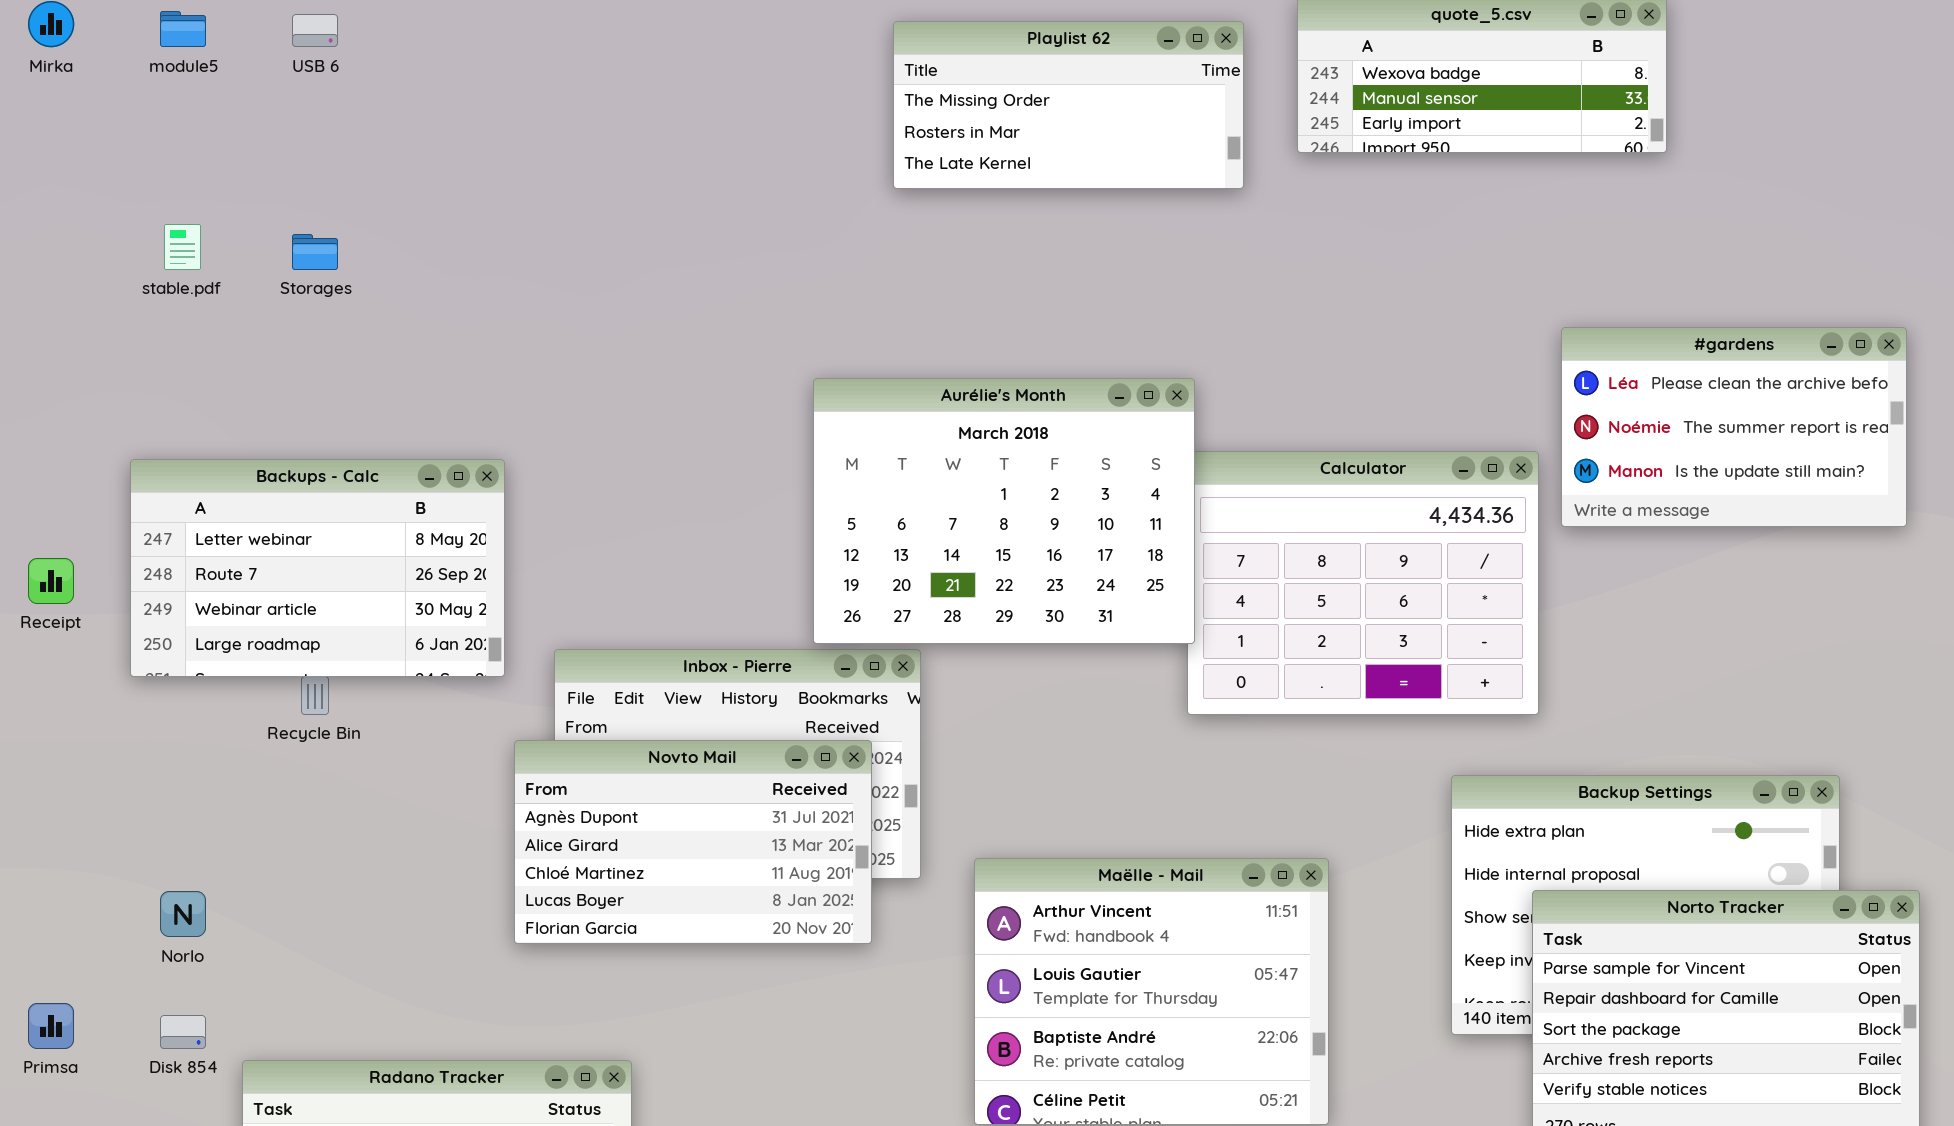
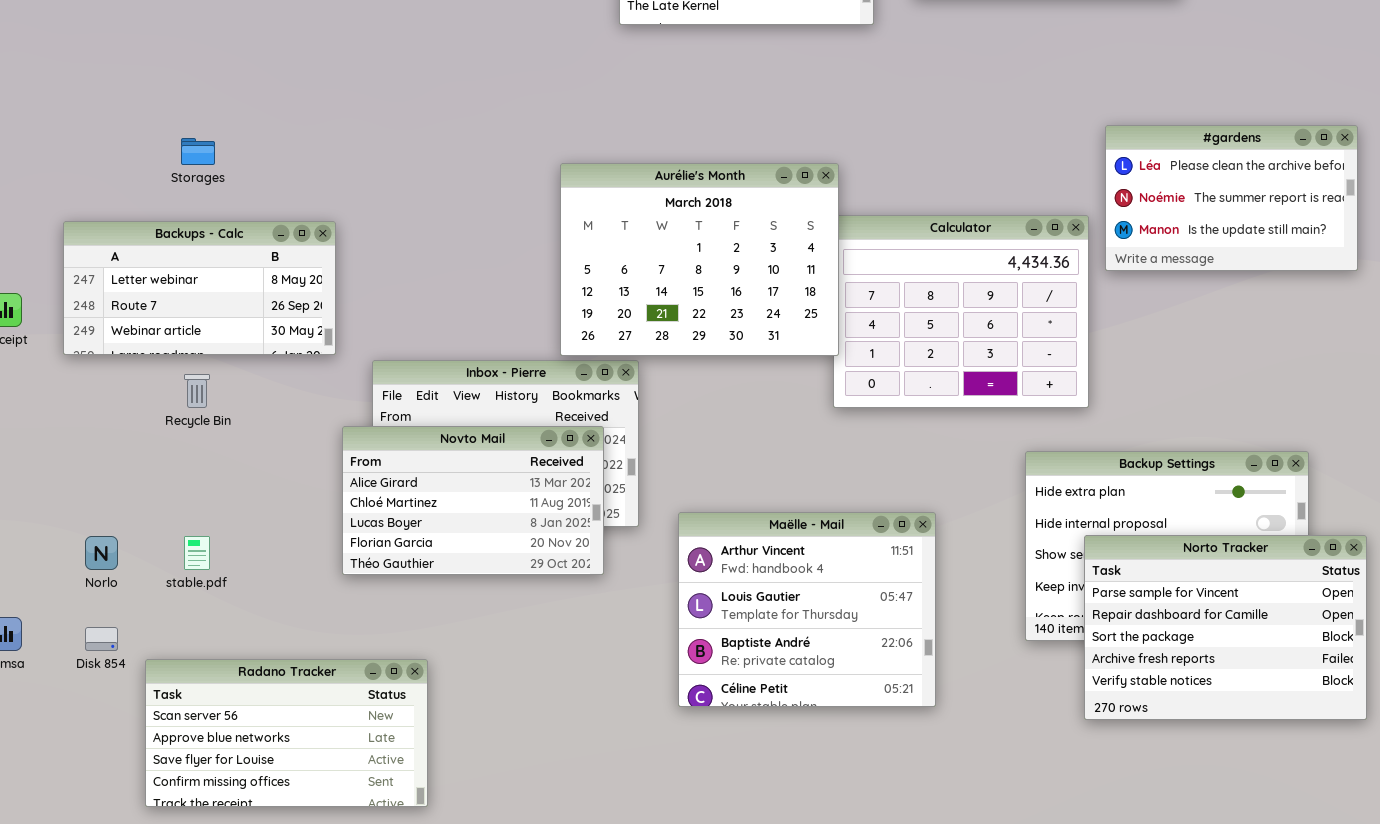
stable.pdf: [164,224,201,270] -> [184,536,210,570], moved
Storages: [292,234,338,270] -> [181,138,215,165], moved
Backups - Calc: [130,459,505,677] -> [63,221,336,355], resized
Novto Mail: [514,740,872,944] -> [342,426,604,575], scrolled down 1 row

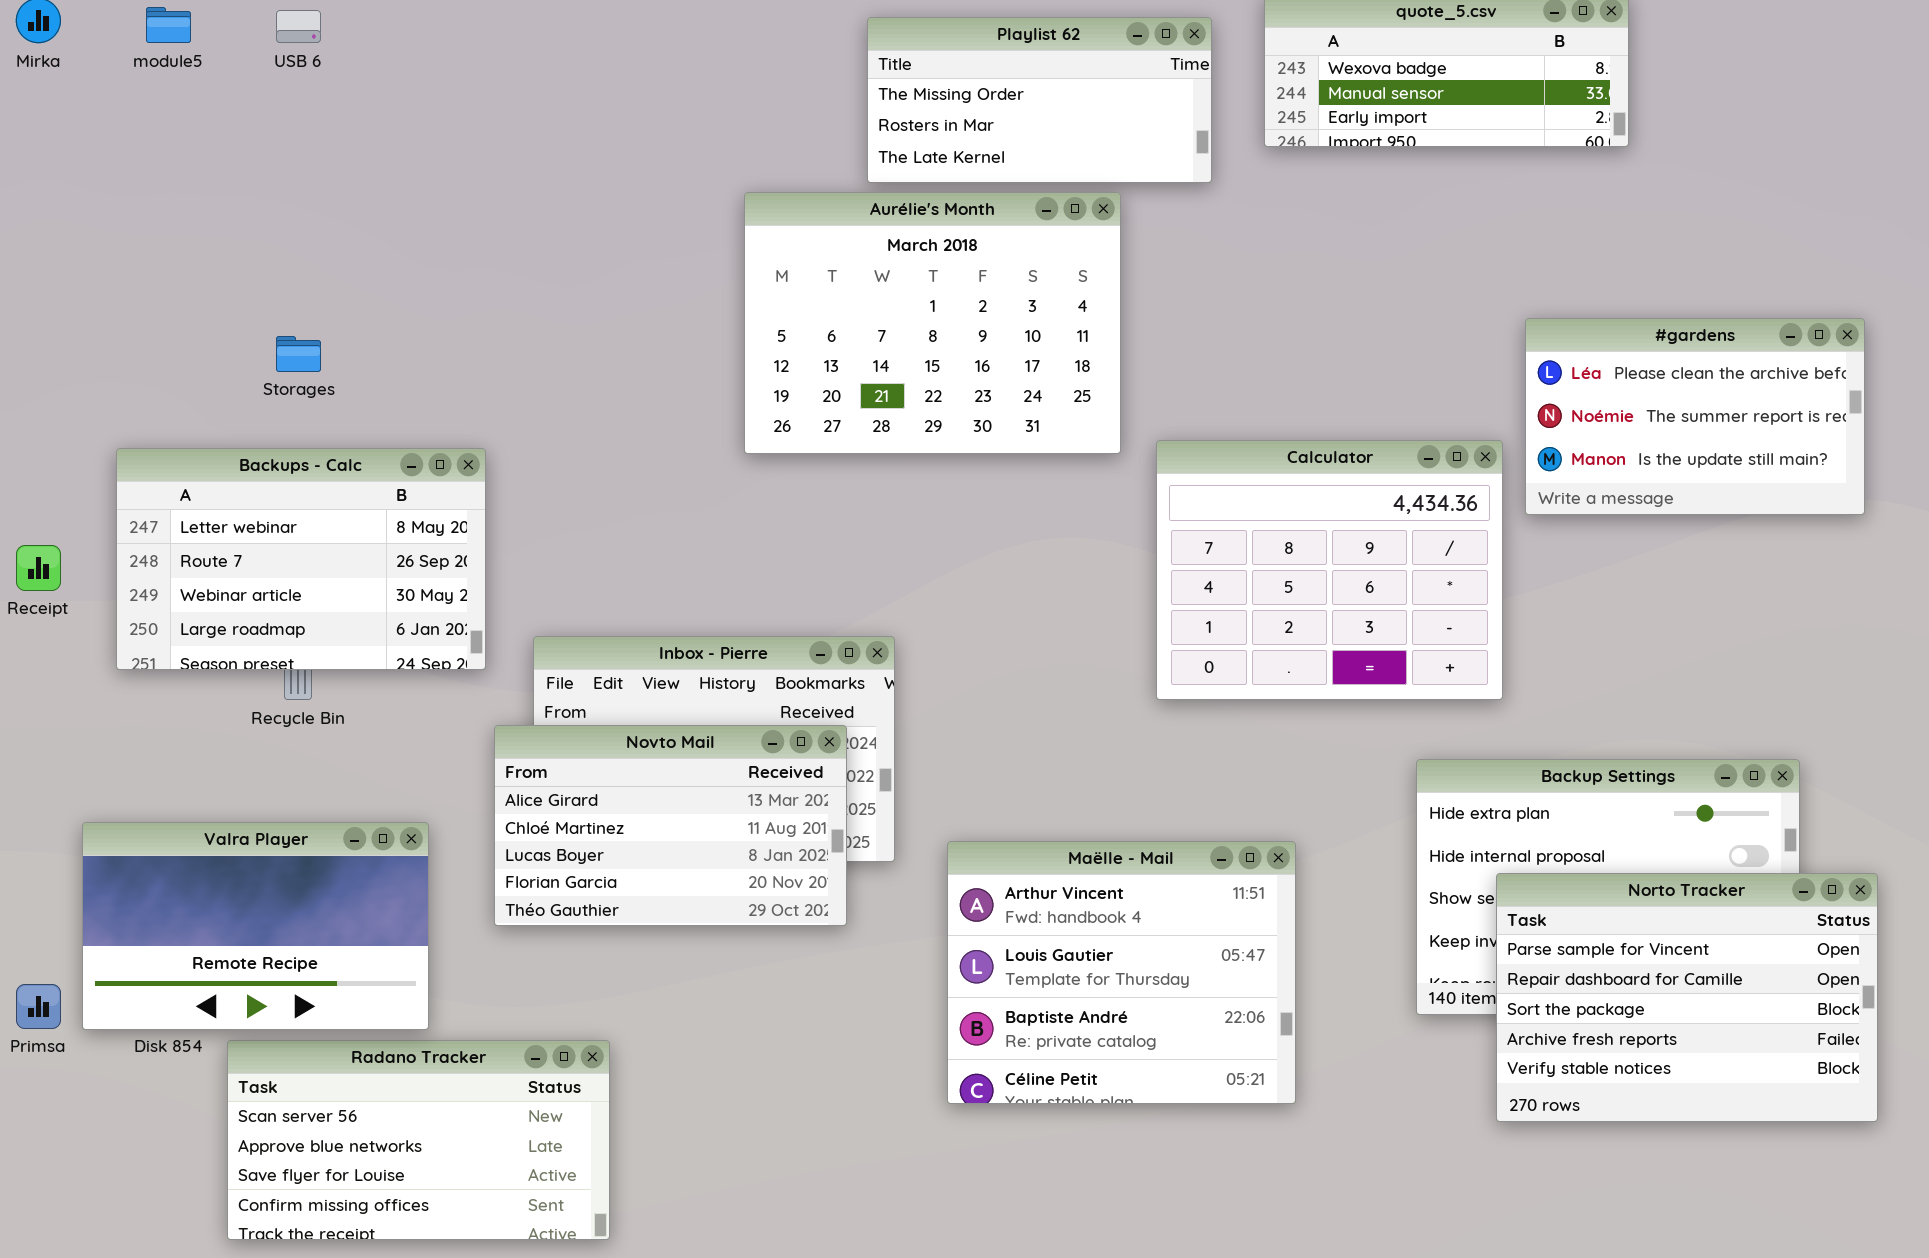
Aurélie's Month: [560,163,839,356] -> [744,192,1121,454], moved
Backups - Calc: [63,221,336,355] -> [116,448,486,670], resized
Valra Player: none -> [82,822,429,1030], opened

